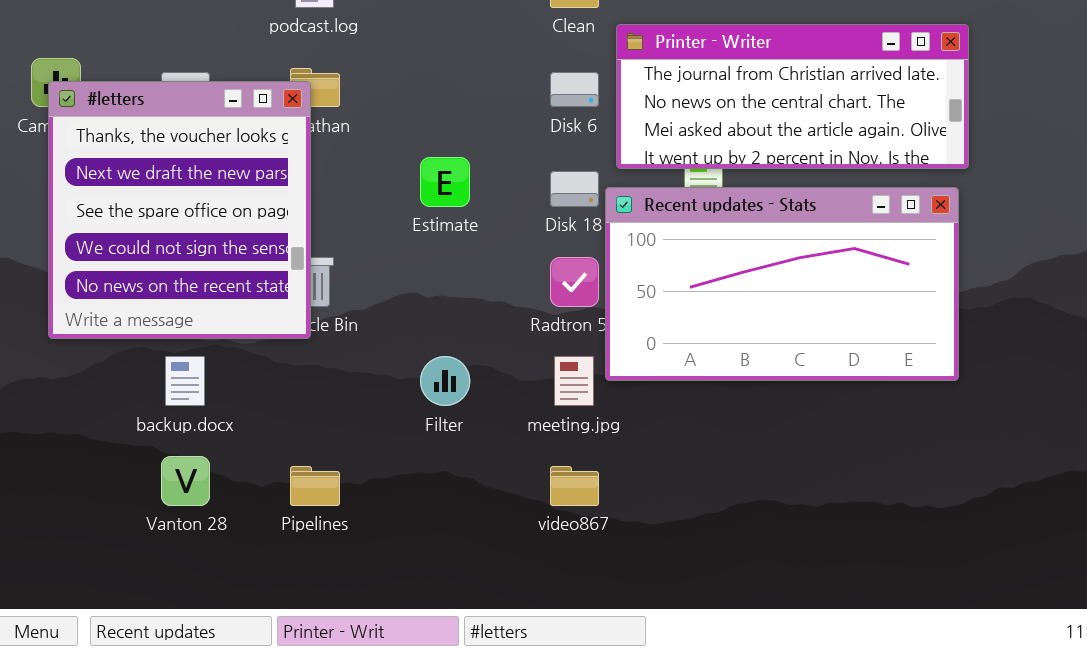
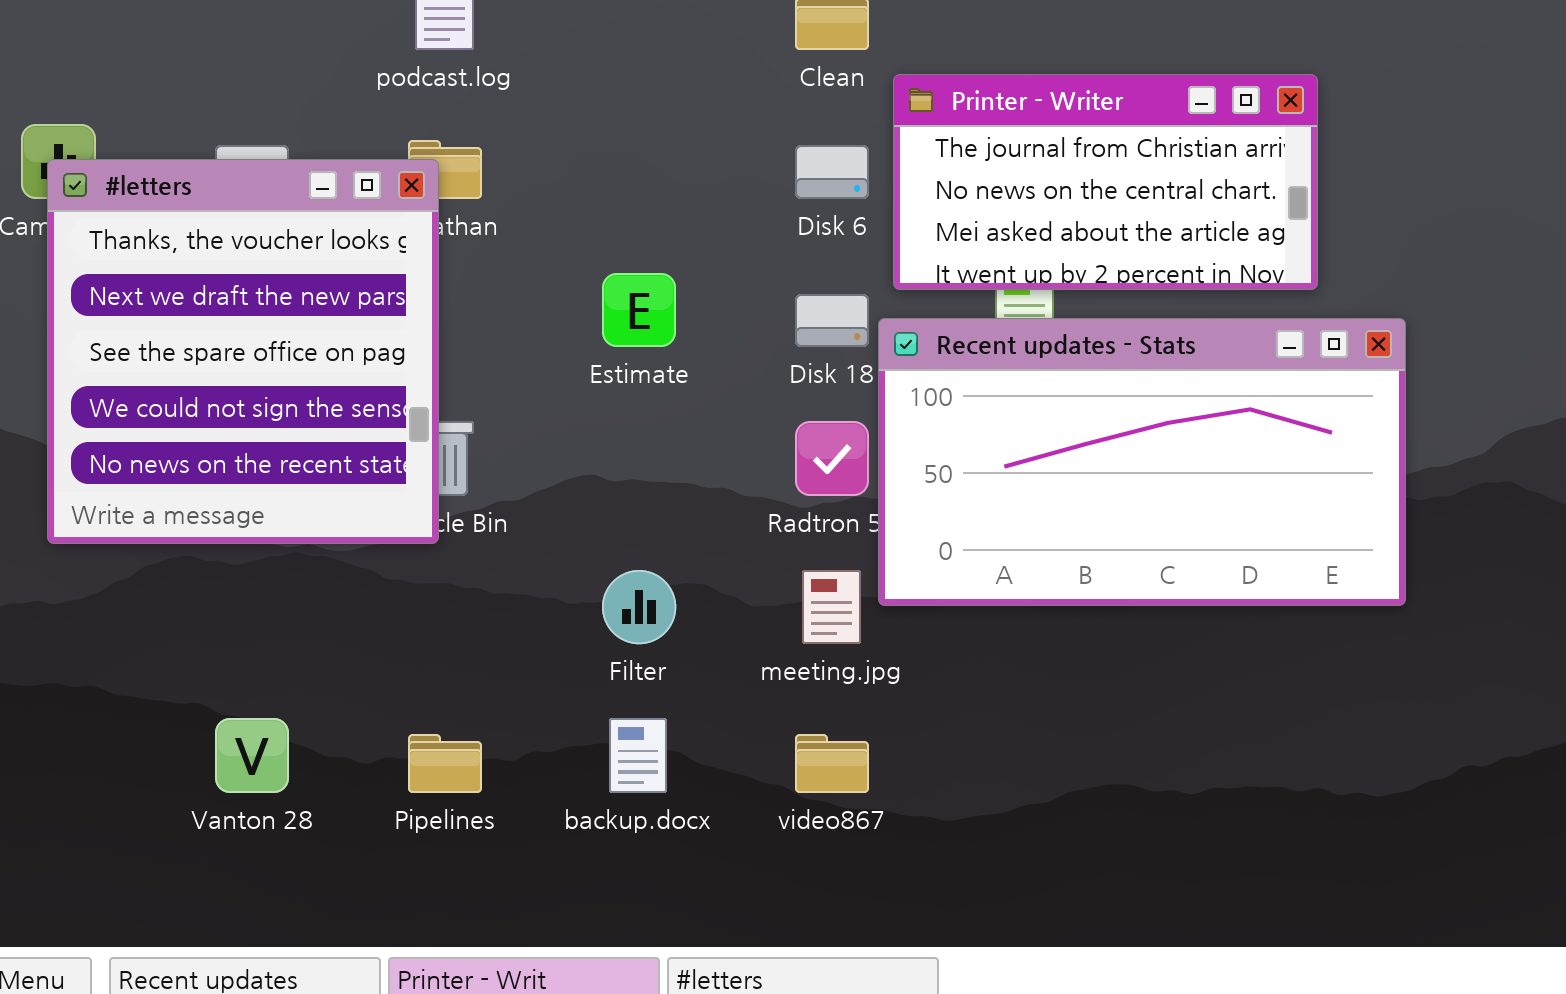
Printer - Writer: [616,24,969,169] -> [893,74,1318,290], resized
backup.docx: [165,356,205,406] -> [609,718,667,793], moved

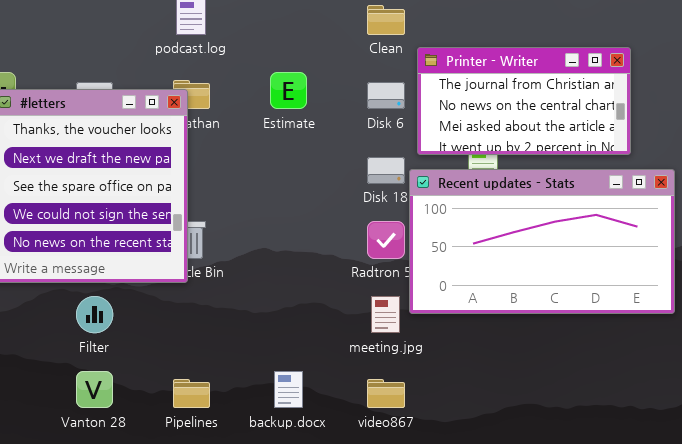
Estimate: [602,273,676,347] -> [270,72,307,109], moved
Filter: [602,570,676,644] -> [76,296,113,333], moved

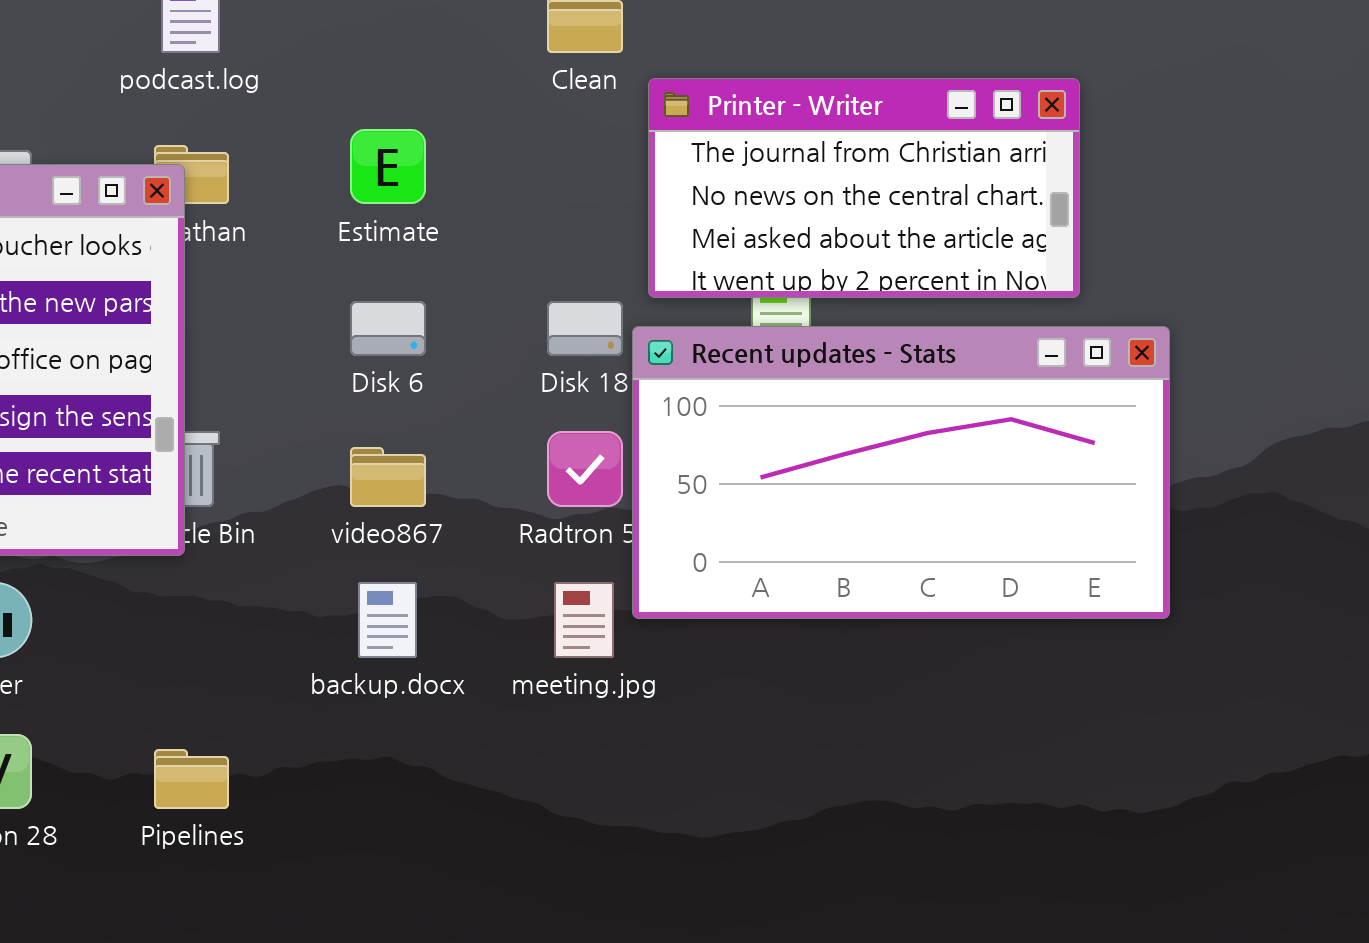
Disk 6: [367,82,405,109] -> [350,301,426,356], moved
backup.docx: [274,371,303,408] -> [358,582,417,658], moved
video867: [367,379,405,408] -> [350,447,426,507], moved

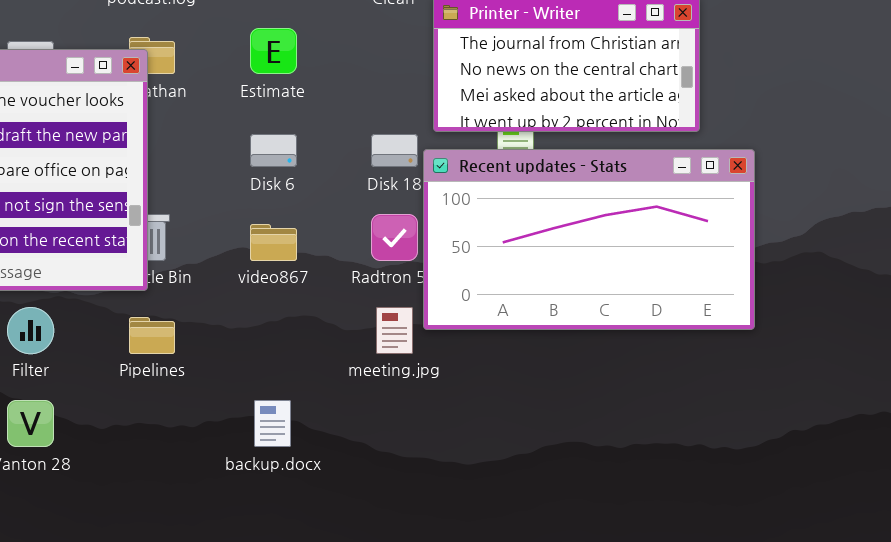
backup.docx: [358,582,417,658] -> [254,400,291,447], moved
Pipelines: [154,749,229,809] -> [129,317,175,354], moved

